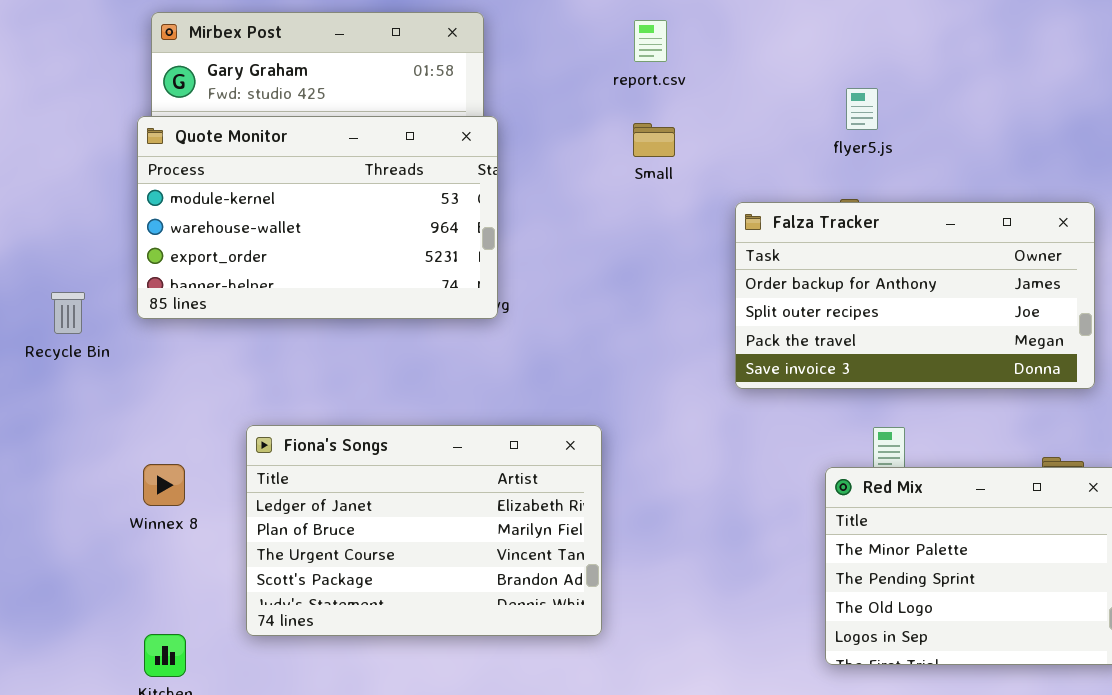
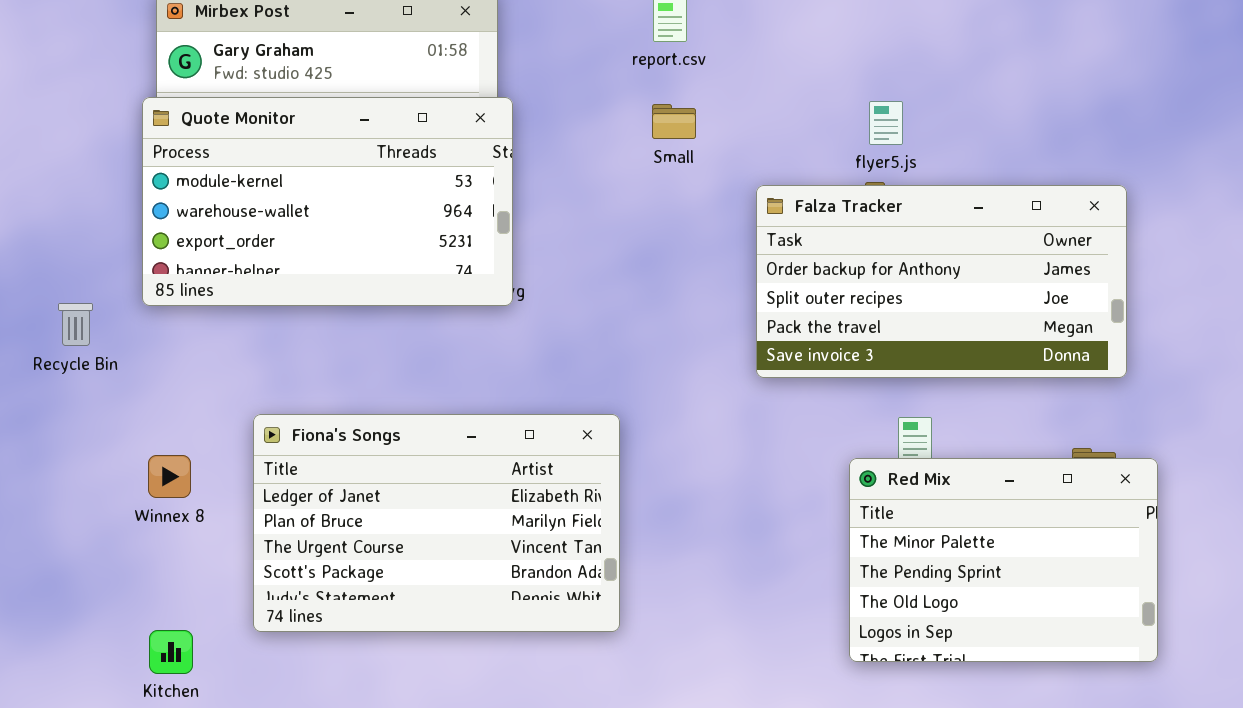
flyer5.js: [846,88,878,130] -> [869,101,903,145], moved
Recycle Bin: [51,292,85,334] -> [58,303,93,346], moved

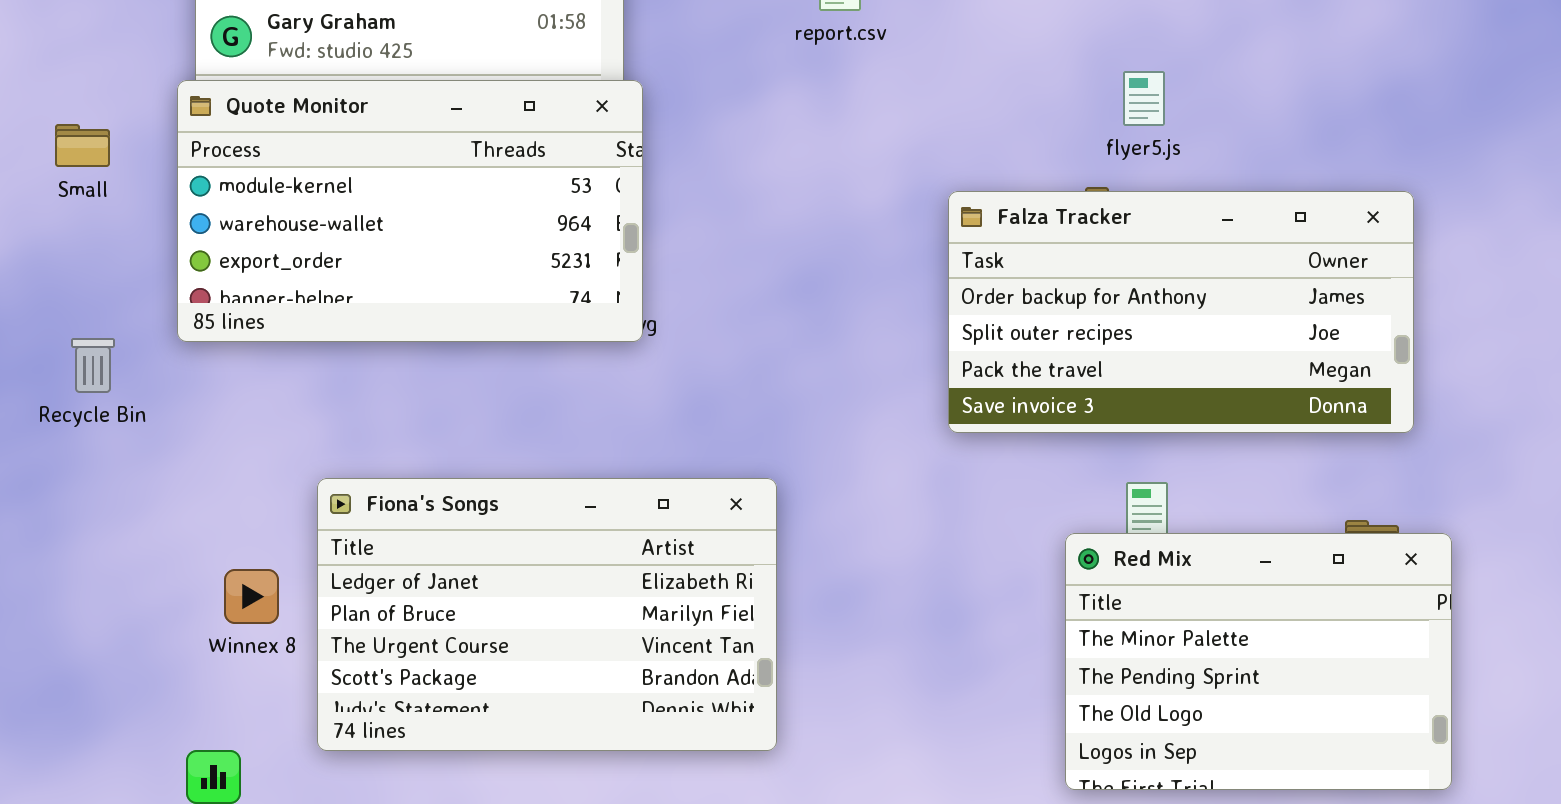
flyer5.js: [869,101,903,145] -> [1123,71,1165,126], moved
Small: [652,104,696,139] -> [55,124,110,167], moved
Winnex 8: [148,455,191,498] -> [224,569,279,624], moved

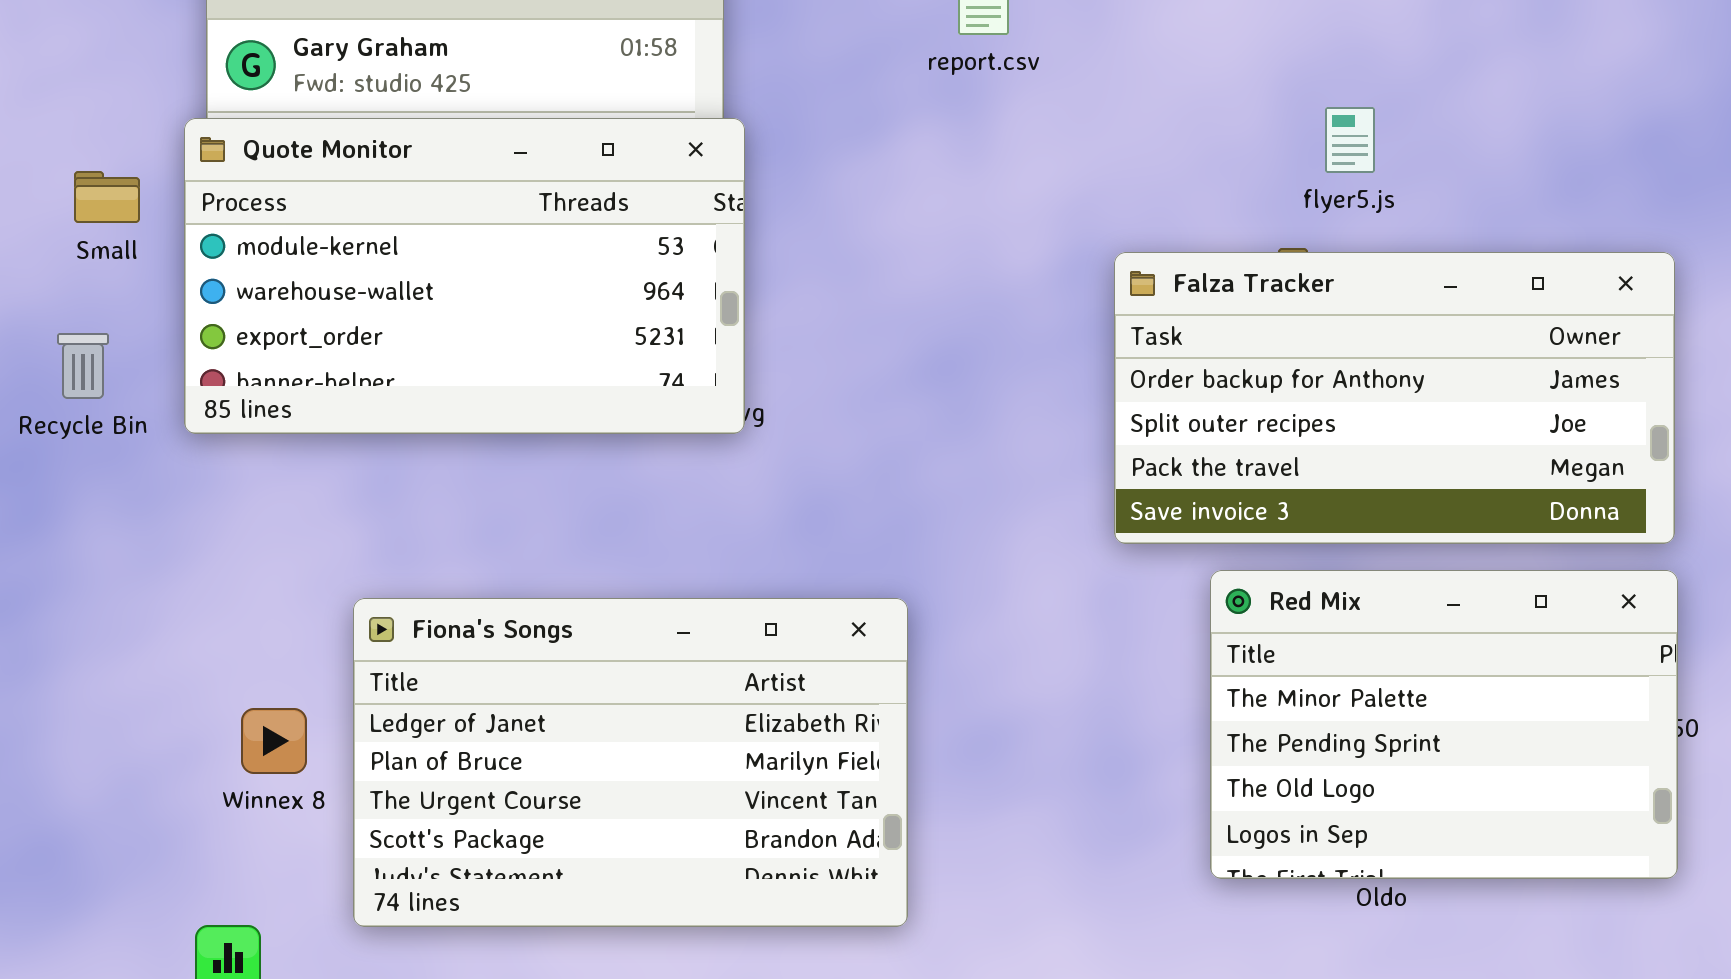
Small: [55,124,110,167] -> [74,171,140,223], moved
Recycle Bin: [71,338,115,393] -> [57,333,109,399], moved
Red Mix: [1065,533,1452,790] -> [1210,570,1678,879], moved

